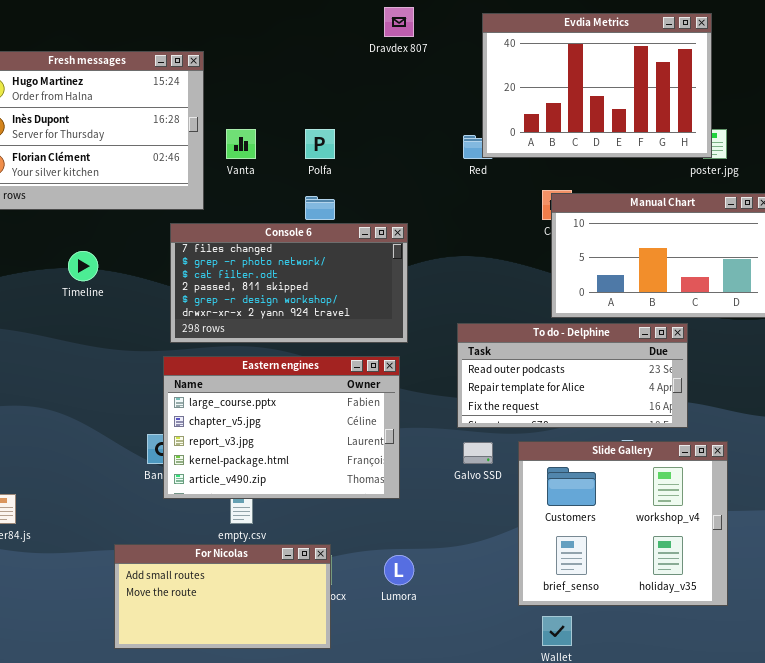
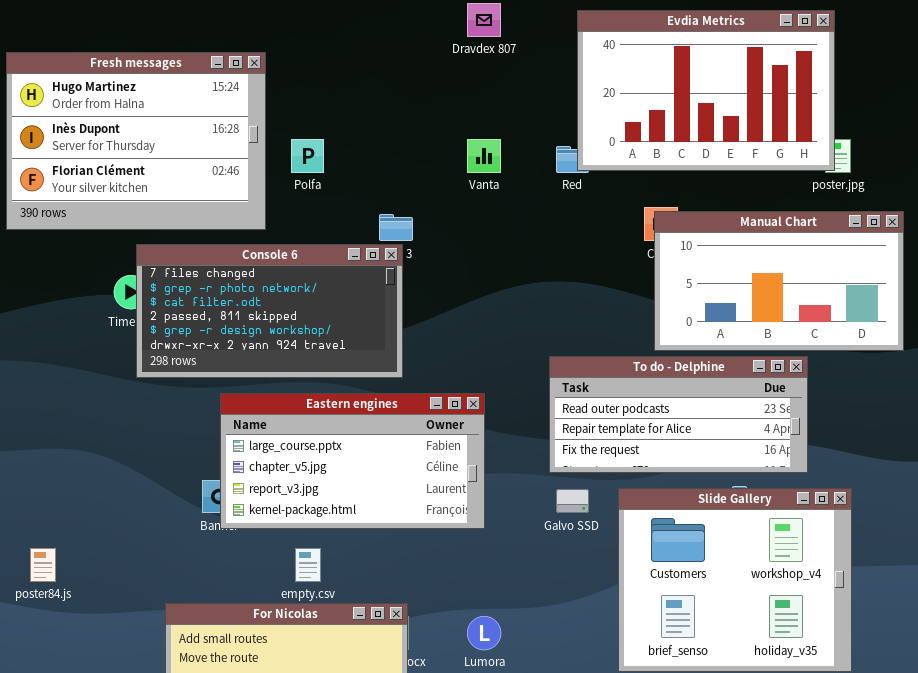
Vanta: [226,129,256,159] -> [467,139,501,173], moved
Polfa: [305,129,335,159] -> [291,139,324,173], moved
Console 6: [170,223,408,343] -> [136,244,403,378], moved
Eastern engines: [163,356,400,499] -> [220,393,485,529], resized

